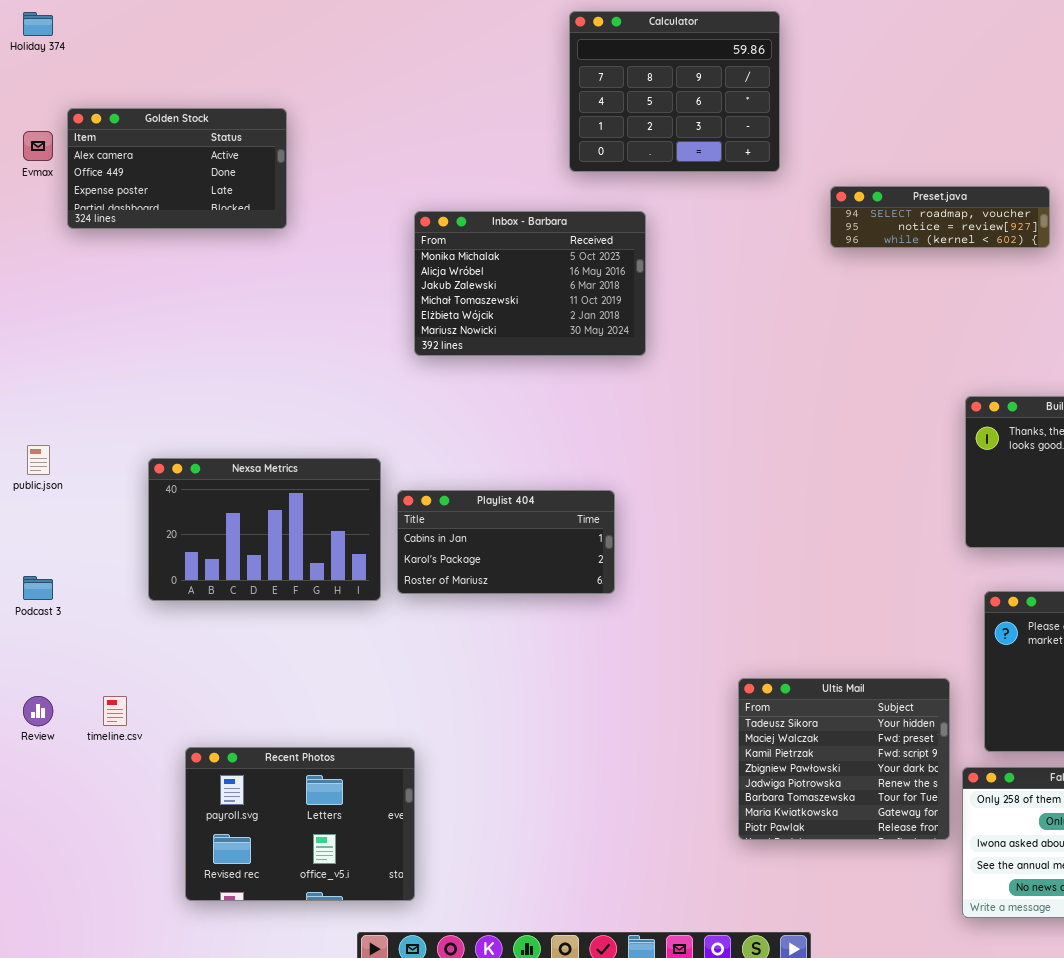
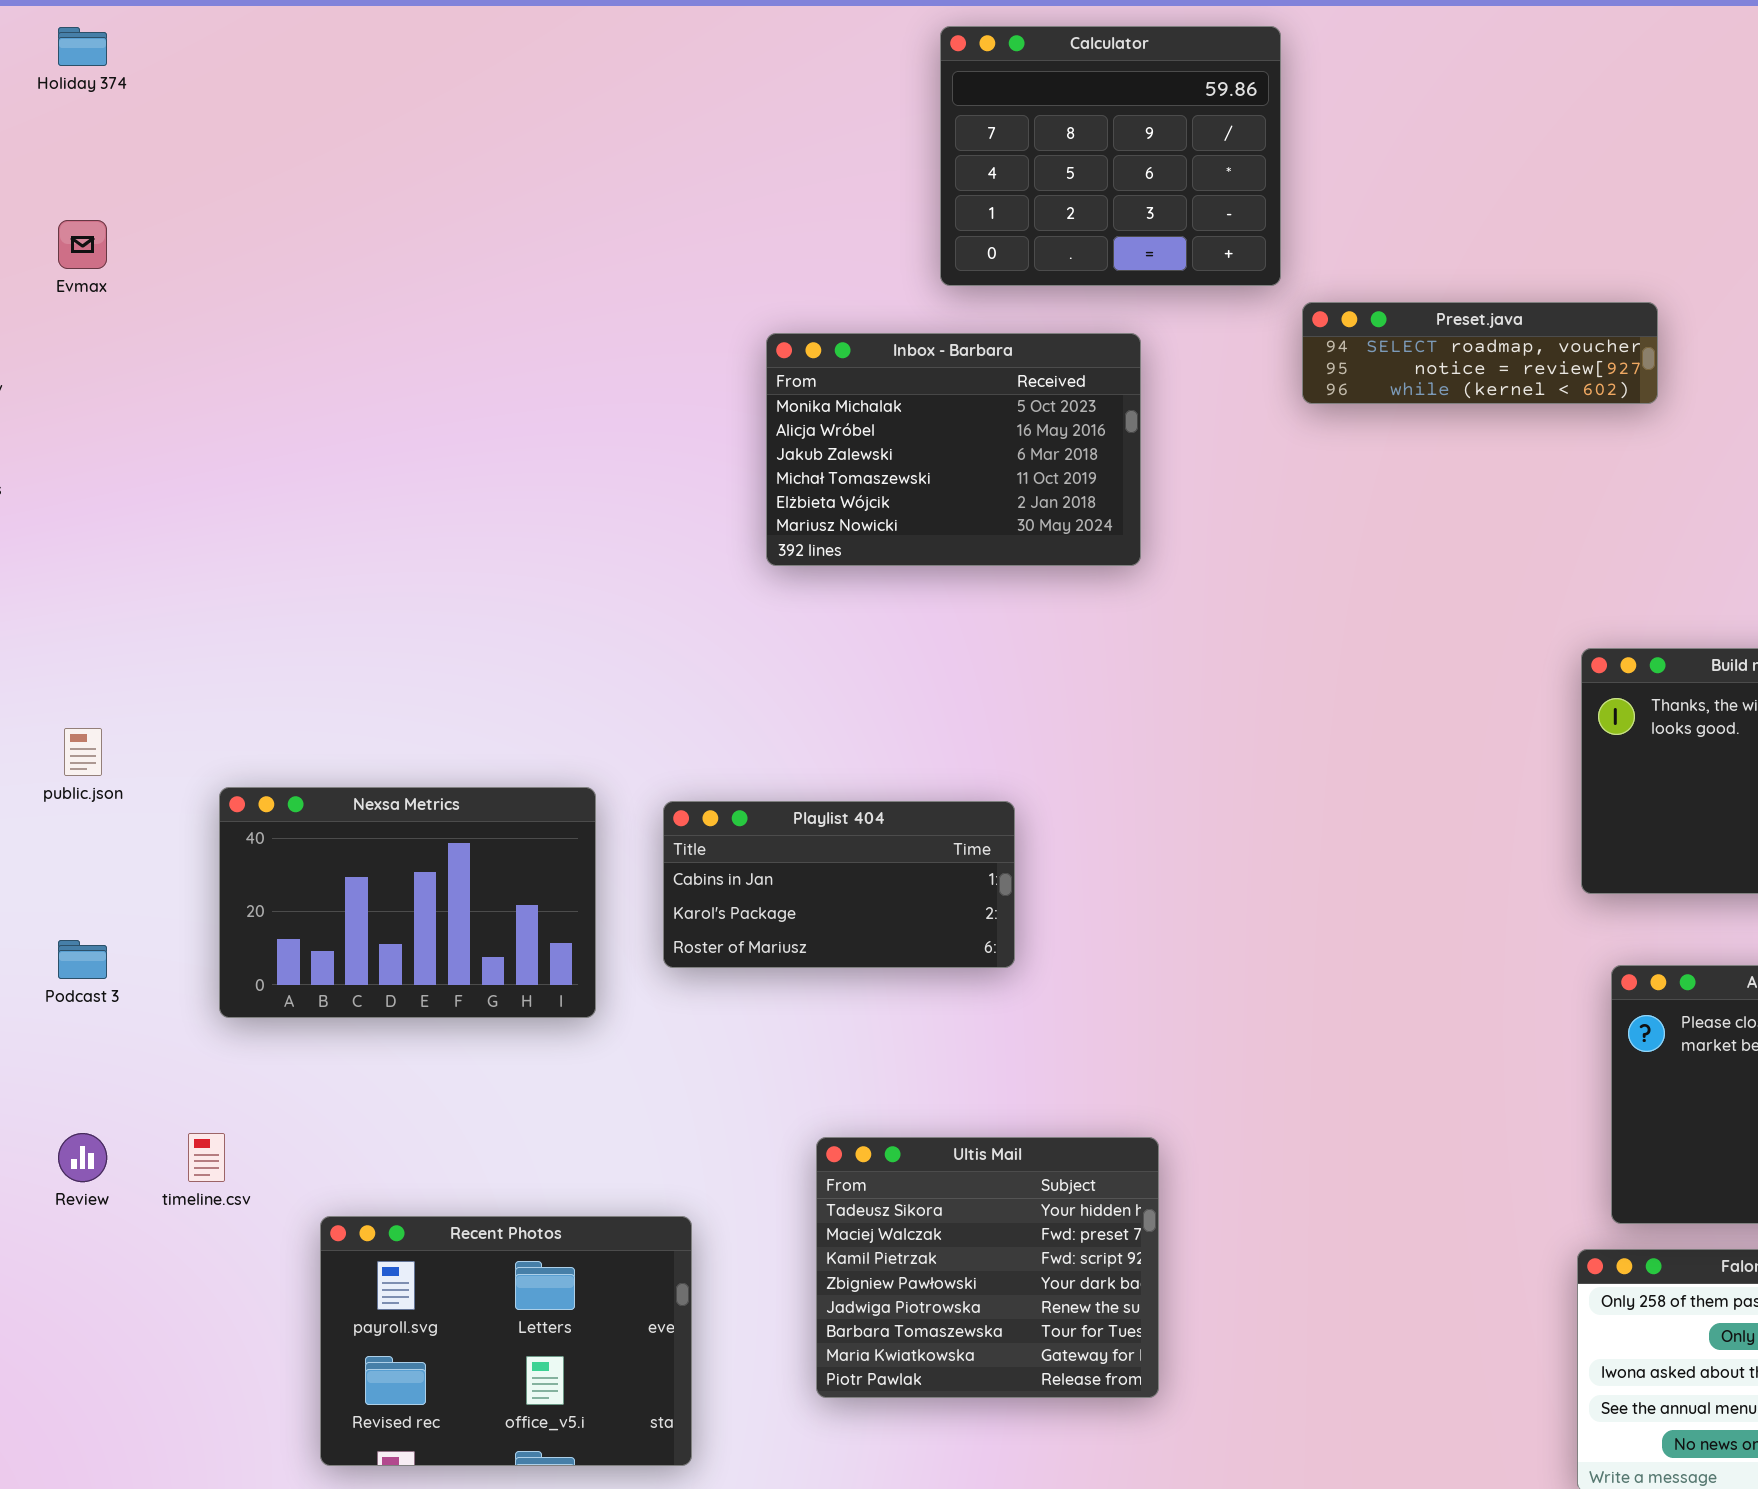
Golden Stock: [67,108,287,229] -> none, closed
Preset.java: [830,186,1050,248] -> [1302,302,1658,404], moved
Inbox - Barbara: [414,211,646,356] -> [766,333,1141,566], moved
Nexsa Metrics: [148,458,381,601] -> [219,787,596,1018], moved
Ultis Mail: [738,678,950,840] -> [816,1137,1159,1398], moved

